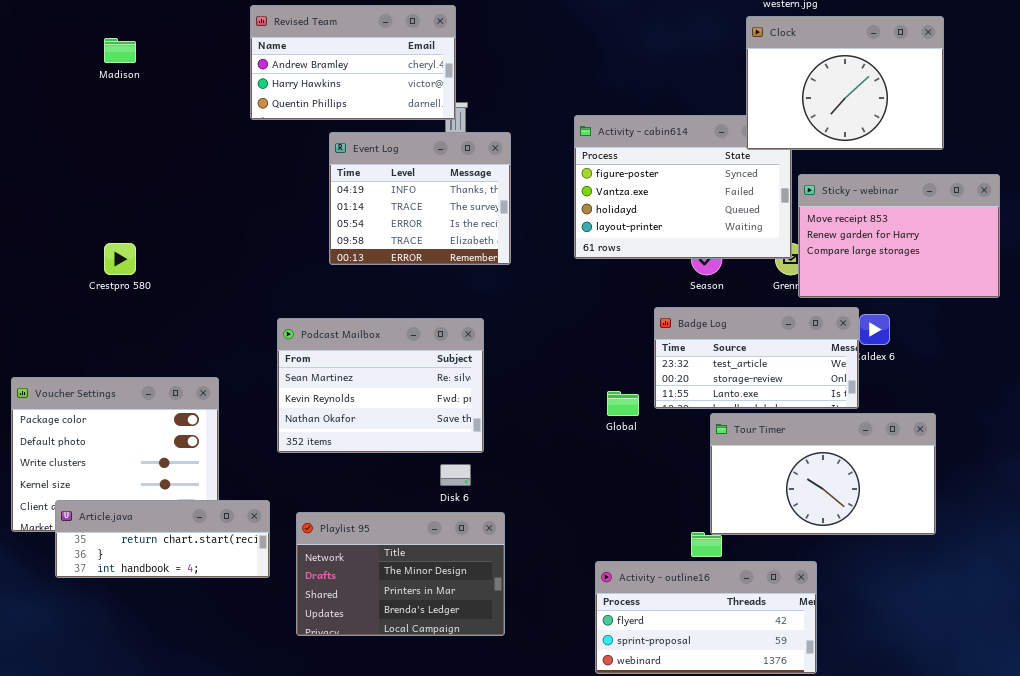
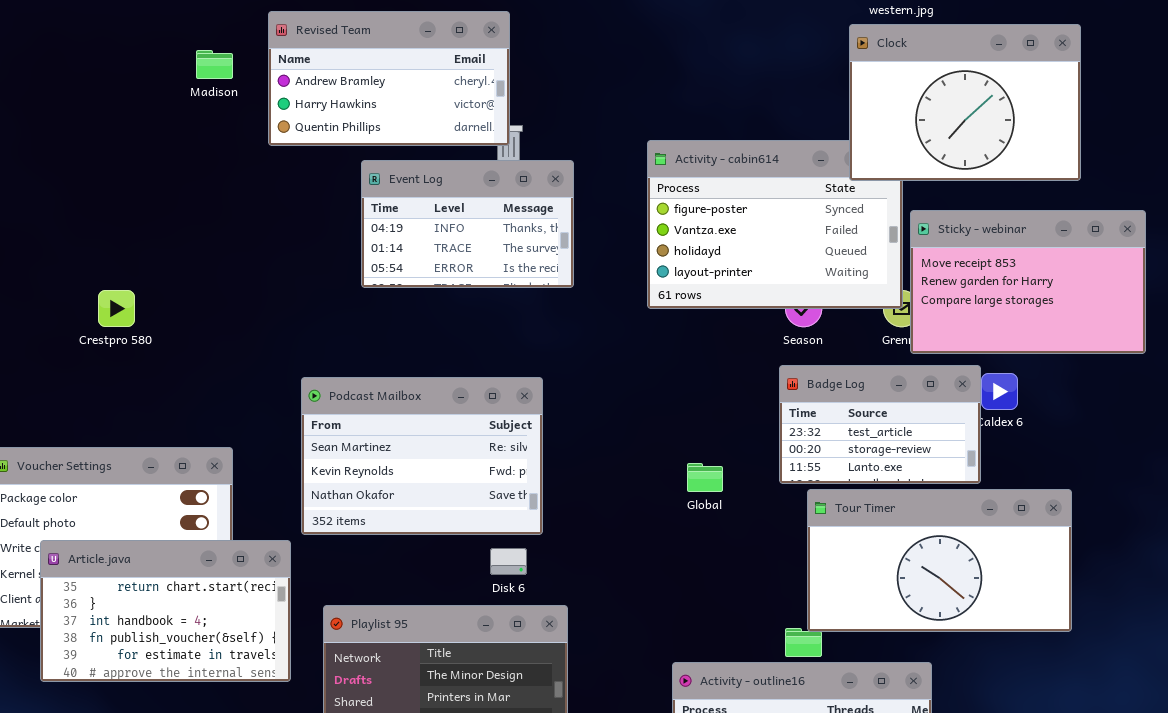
Madison: [104,38,136,63] -> [196,50,233,79], moved
Event Log: [329,132,511,265] -> [361,160,574,288], resized
Badge Log: [654,307,859,409] -> [779,365,981,484], resized
Article.java: [55,500,270,578] -> [40,540,291,682], resized

